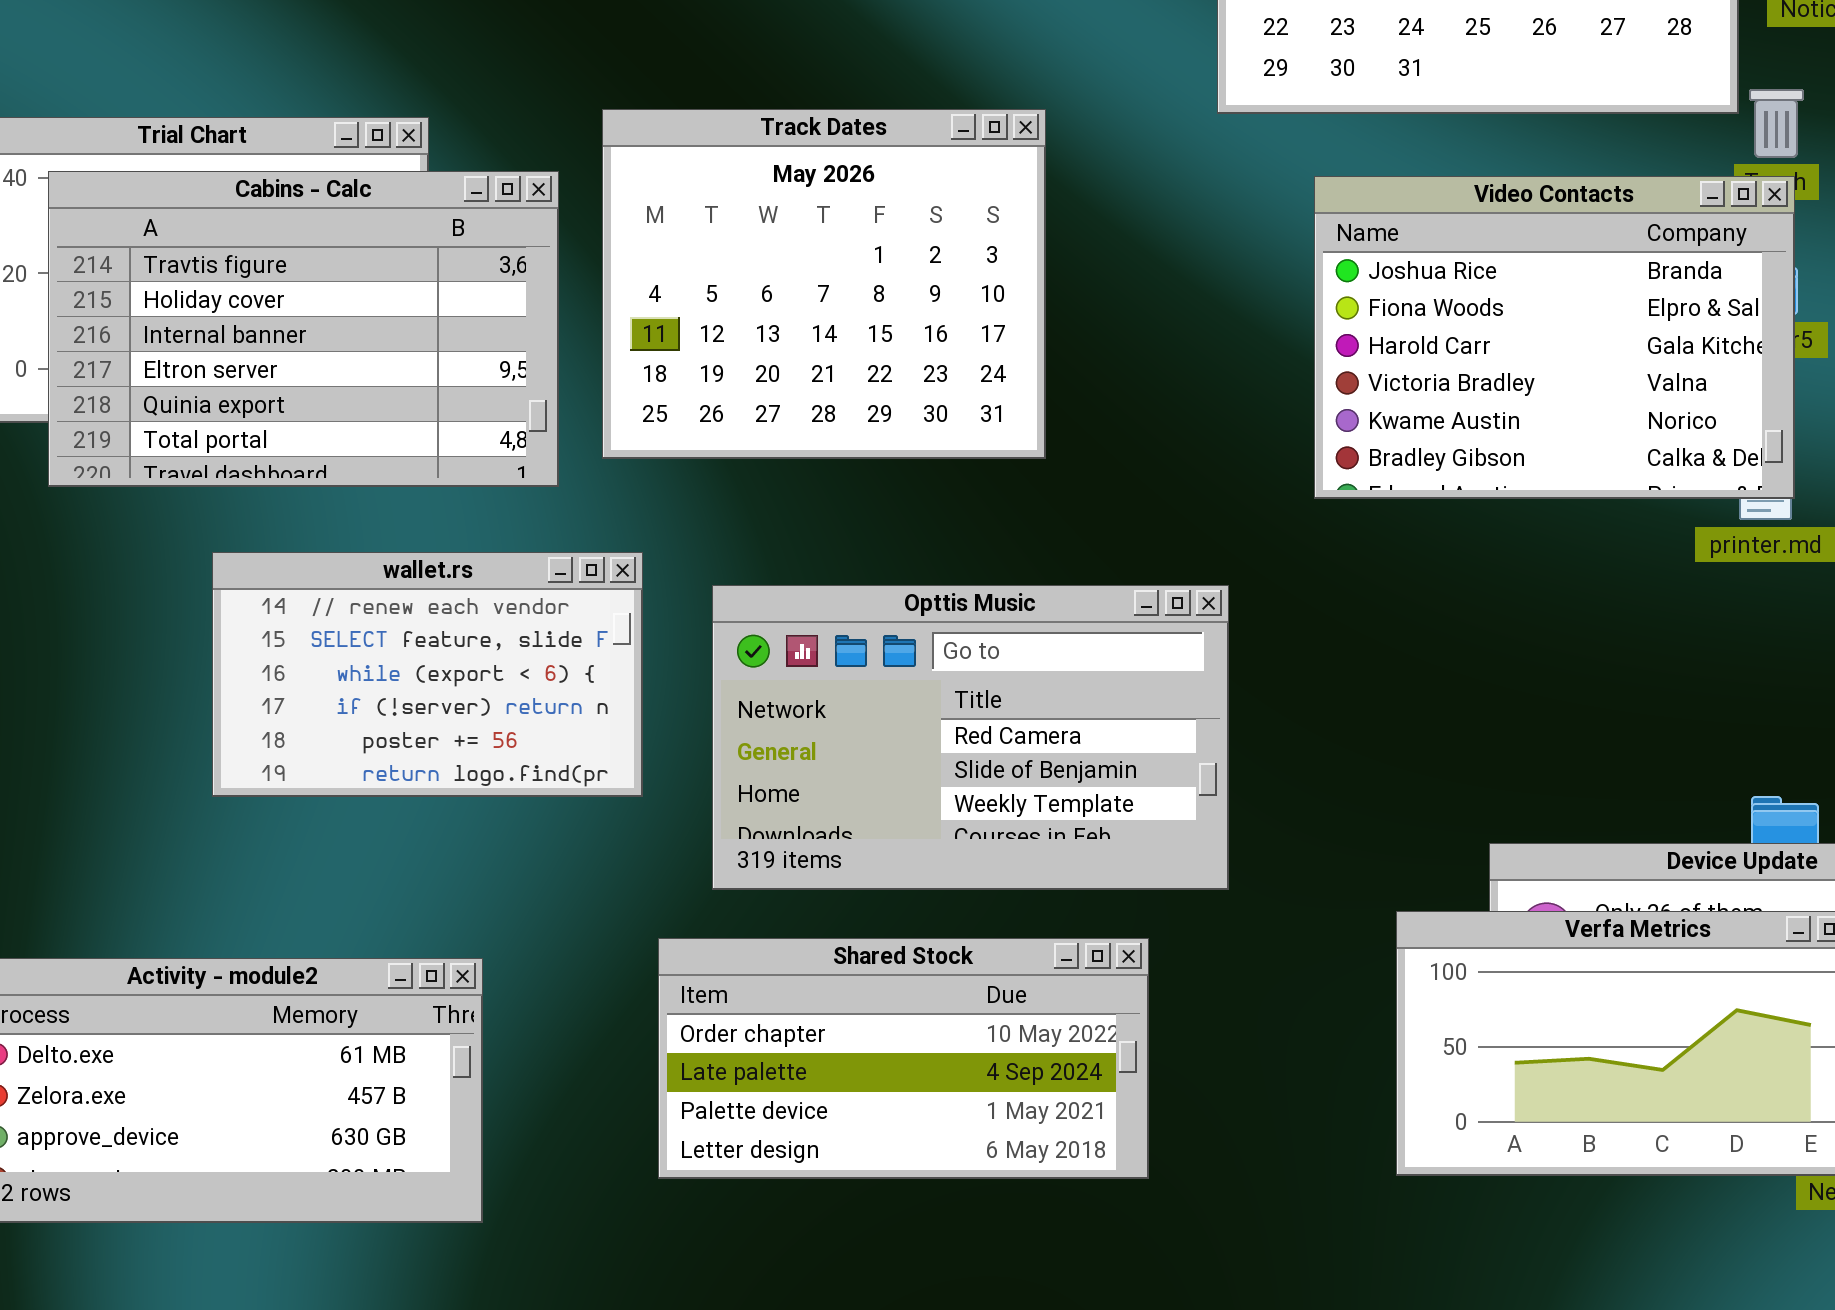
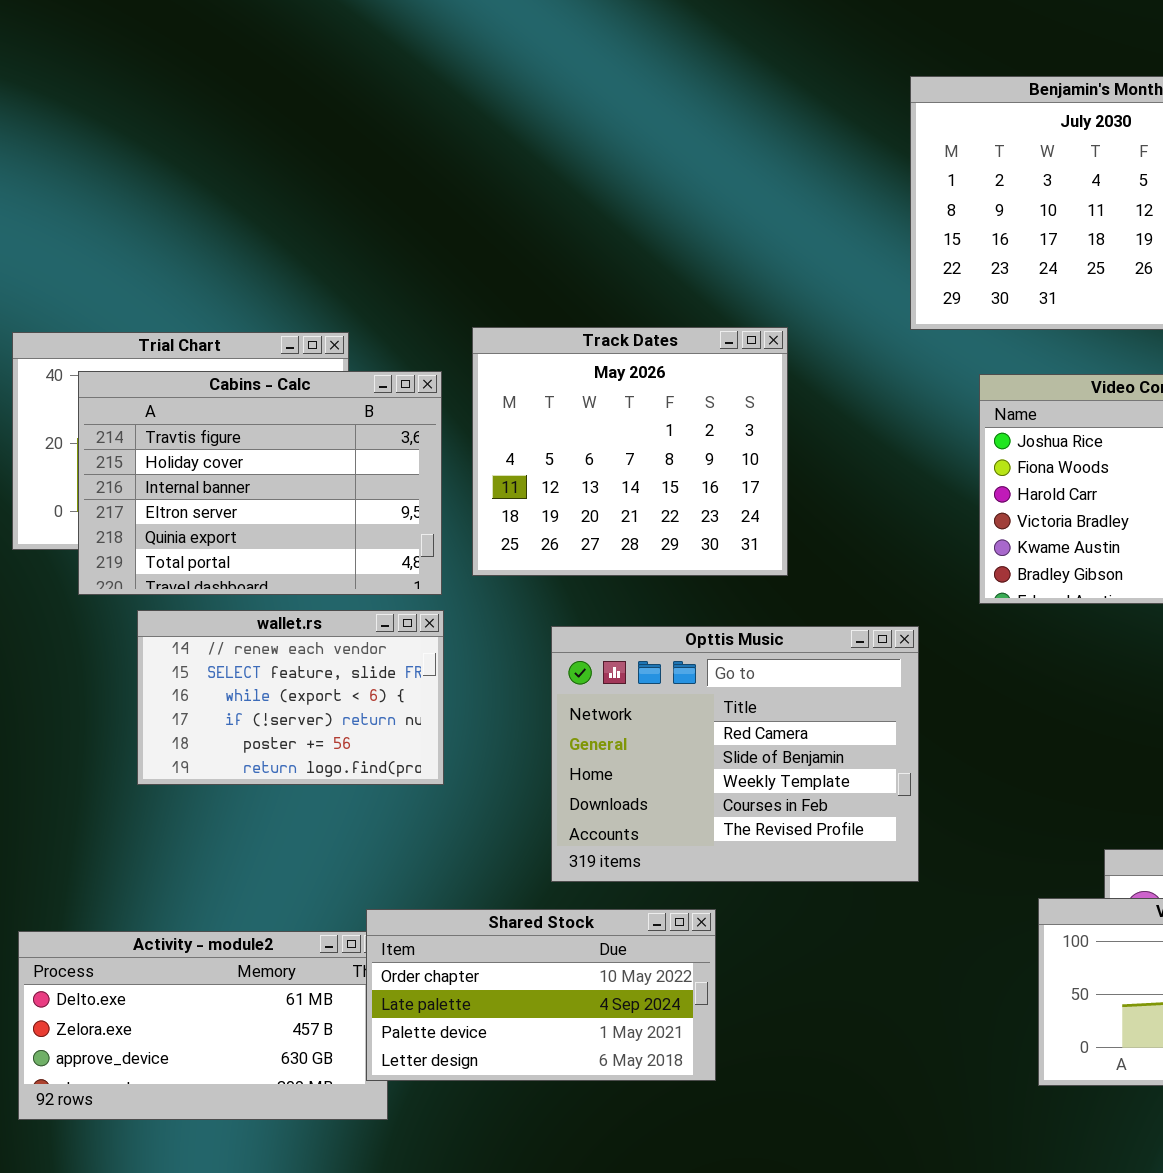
wallet.rs: [212,552,643,797] -> [137,610,444,785], moved
Opttis Music: [712,585,1229,890] -> [551,626,919,882], resized
Shared Stock: [658,938,1149,1179] -> [366,909,716,1081], moved

